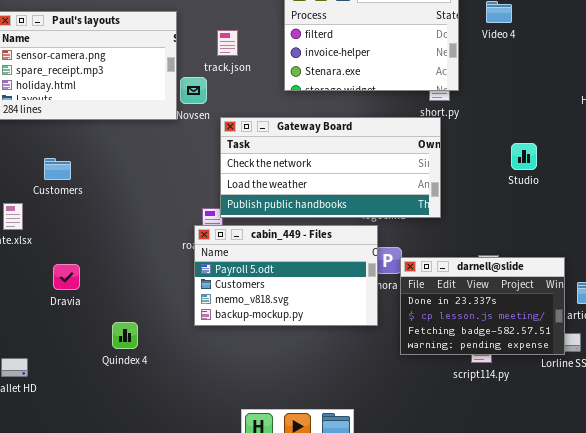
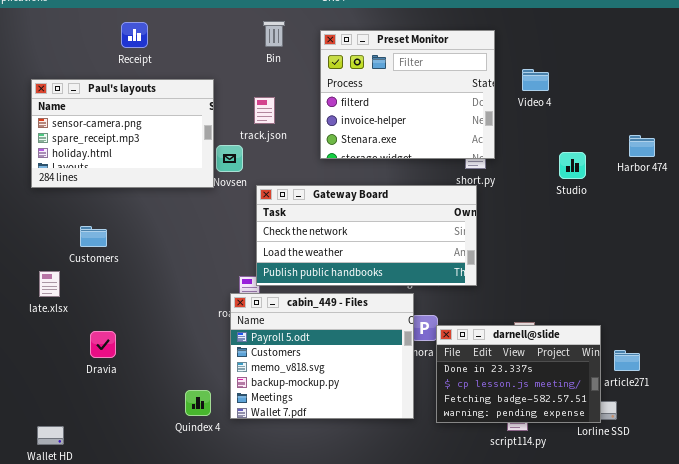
Studio: [511,143,537,170] -> [559,152,586,179], moved
cabin_449 - Files: [194,225,378,326] -> [230,293,414,419], resized
Quindex 4: [112,322,138,349] -> [185,390,211,416], moved

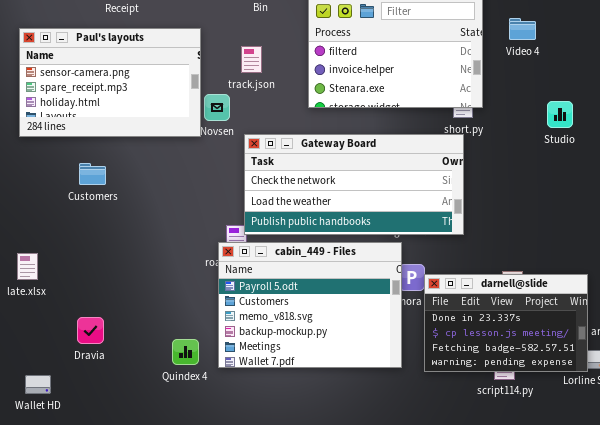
Customers: [80,226,107,247] -> [79,163,106,185], moved
late.xlsx: [39,271,60,297] -> [17,253,38,280], moved
Dravia: [90,331,116,358] -> [77,317,104,344], moved

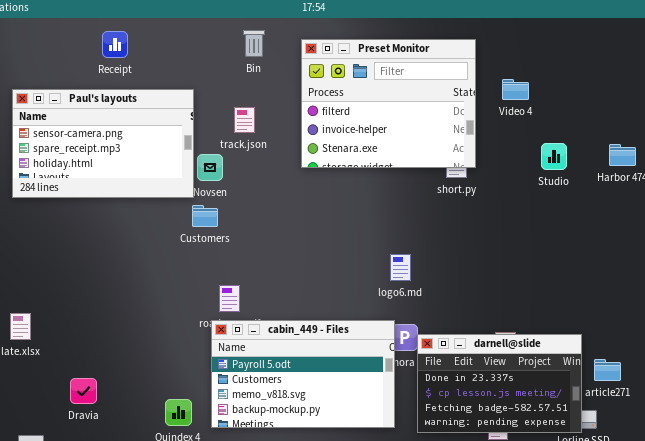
Studio: [547,101,573,128] -> [541,143,567,170], moved
Gateway Board: [244,134,464,235] -> none, closed
Customers: [79,163,106,185] -> [192,205,218,227], moved
cabin_449 - Files: [218,242,402,368] -> [211,320,395,428], resized

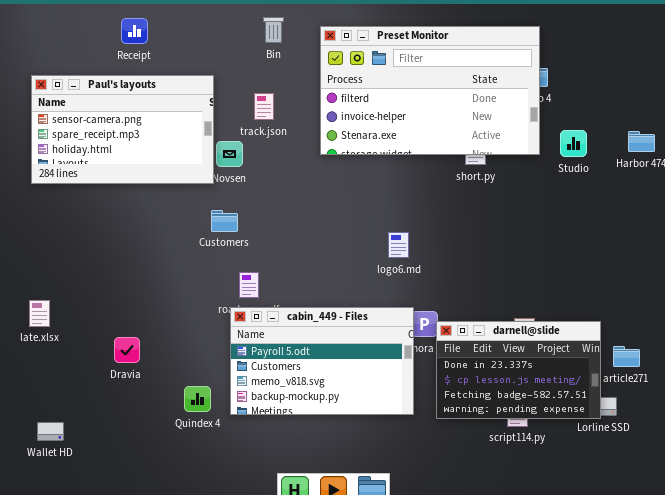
Preset Monitor: [301,39,476,168] -> [320,26,540,155], resized
Customers: [192,205,218,227] -> [211,210,238,232], moved
logo6.md: [390,254,411,281] -> [388,232,409,258], moved
Dravia: [70,378,97,404] -> [114,337,140,363], moved

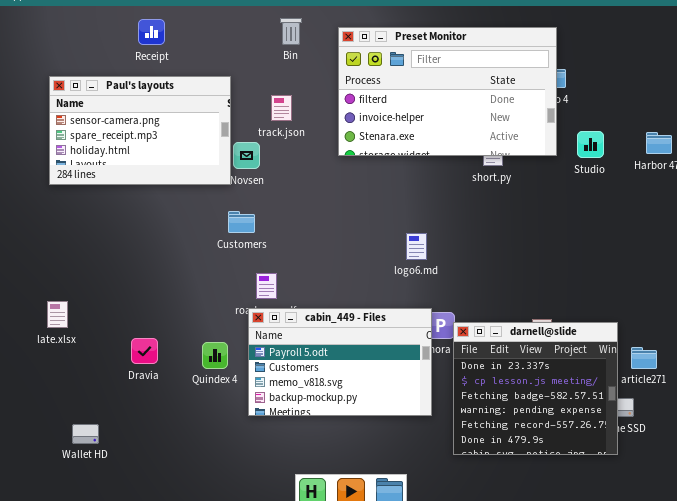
darnell@slide: [436,321,601,419] -> [453,322,618,455], resized
Quindex 4: [184,386,211,412] -> [202,342,228,369], moved
Wallet HD: [37,422,64,441] -> [72,424,99,444], moved

